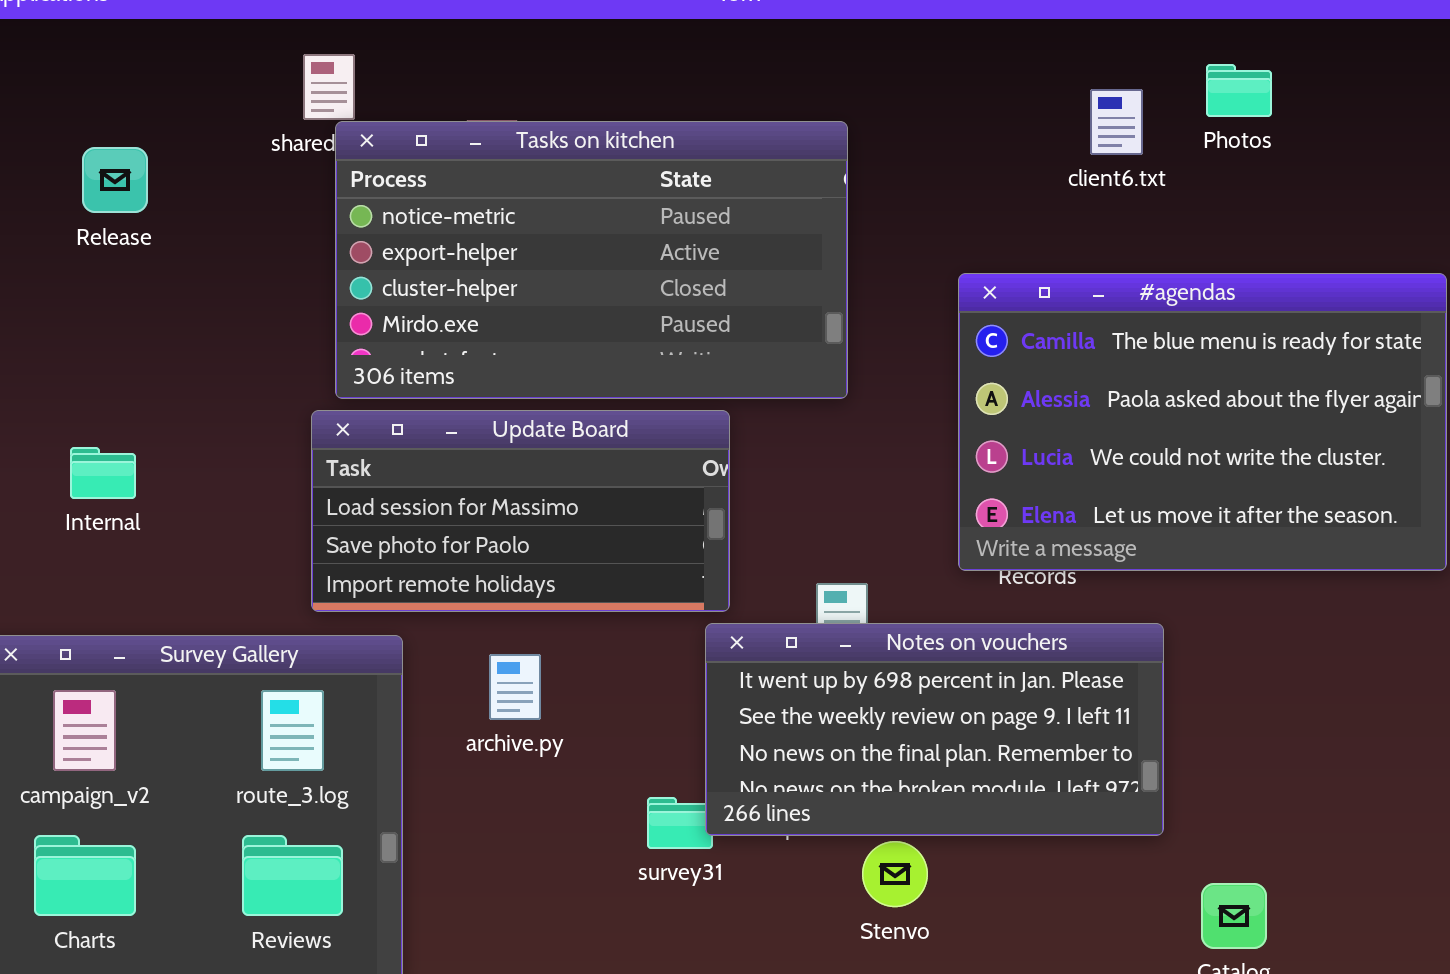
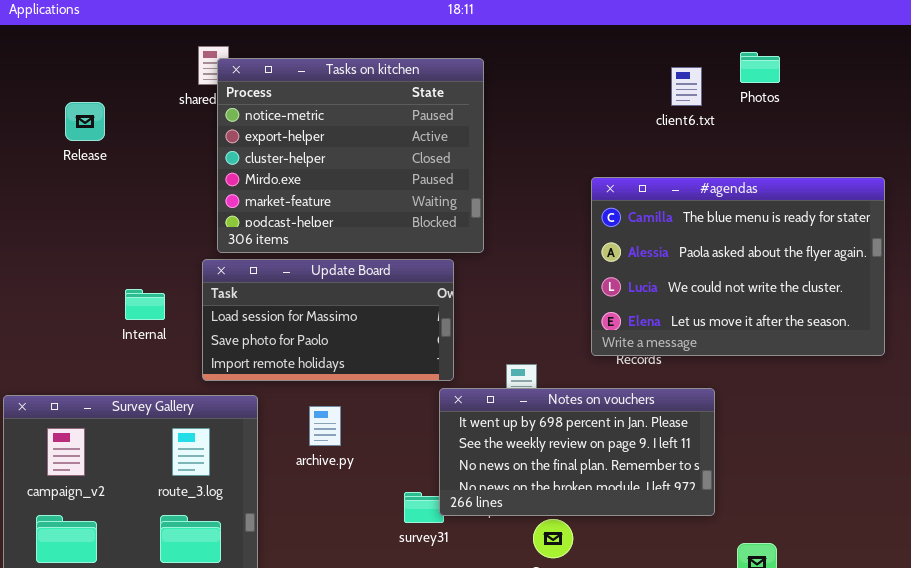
Tasks on kitchen: [335,121,848,399] -> [217,58,484,253], resized
Internal: [70,447,136,499] -> [125,289,165,320], moved

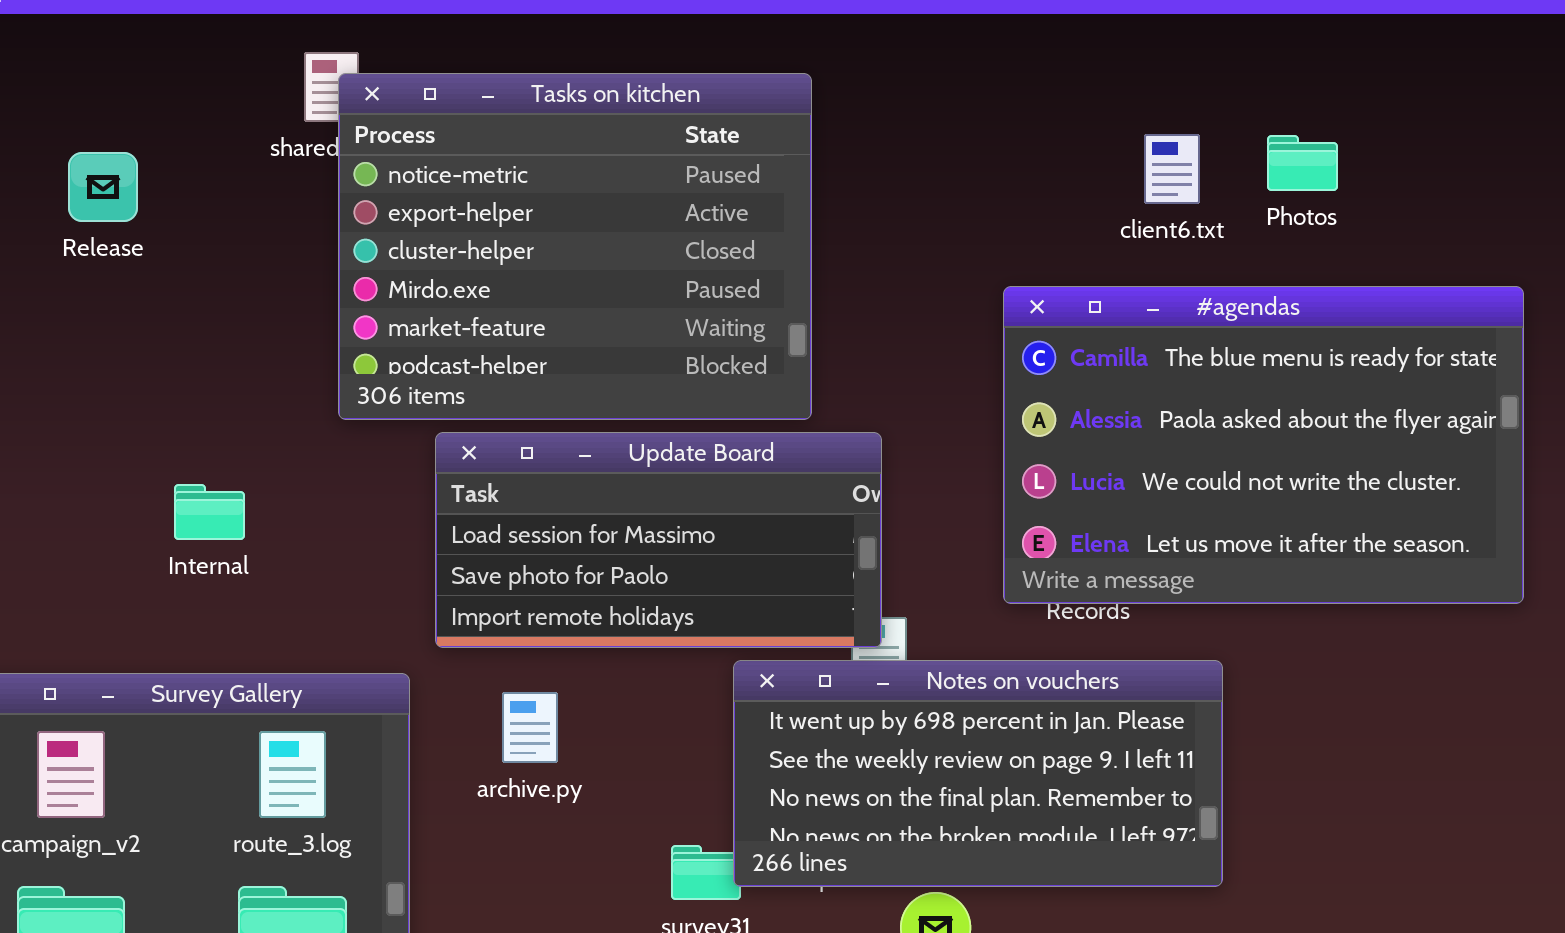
Photos: [740,52,780,83] -> [1267,135,1338,191], moved
client6.txt: [671,67,702,106] -> [1144,134,1200,204], moved
Update Board: [202,259,454,381] -> [435,432,882,648], moved

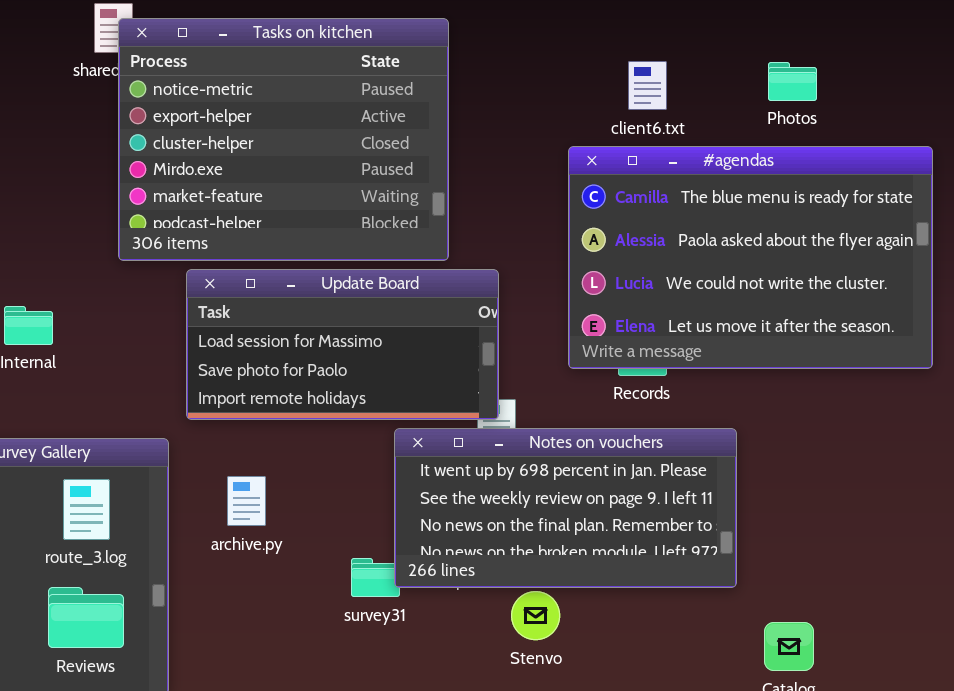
client6.txt: [1144,134,1200,204] -> [628,61,667,110], moved
#agendas: [1003,286,1524,604] -> [568,146,933,369], moved
archive.py: [502,692,558,763] -> [227,476,266,526], moved

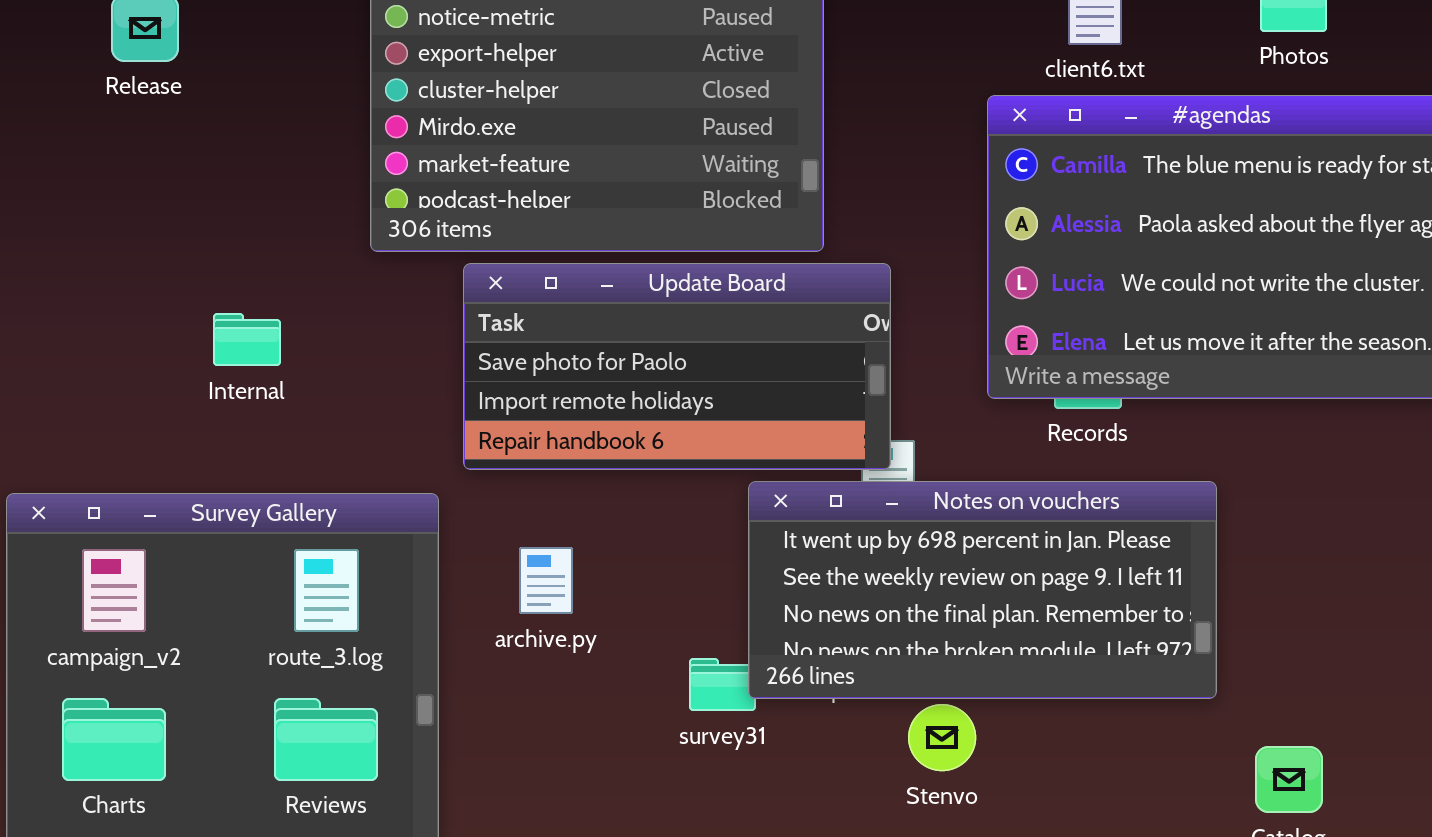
Update Board: [186,269,499,420] -> [463,263,891,470], scrolled down 1 row

